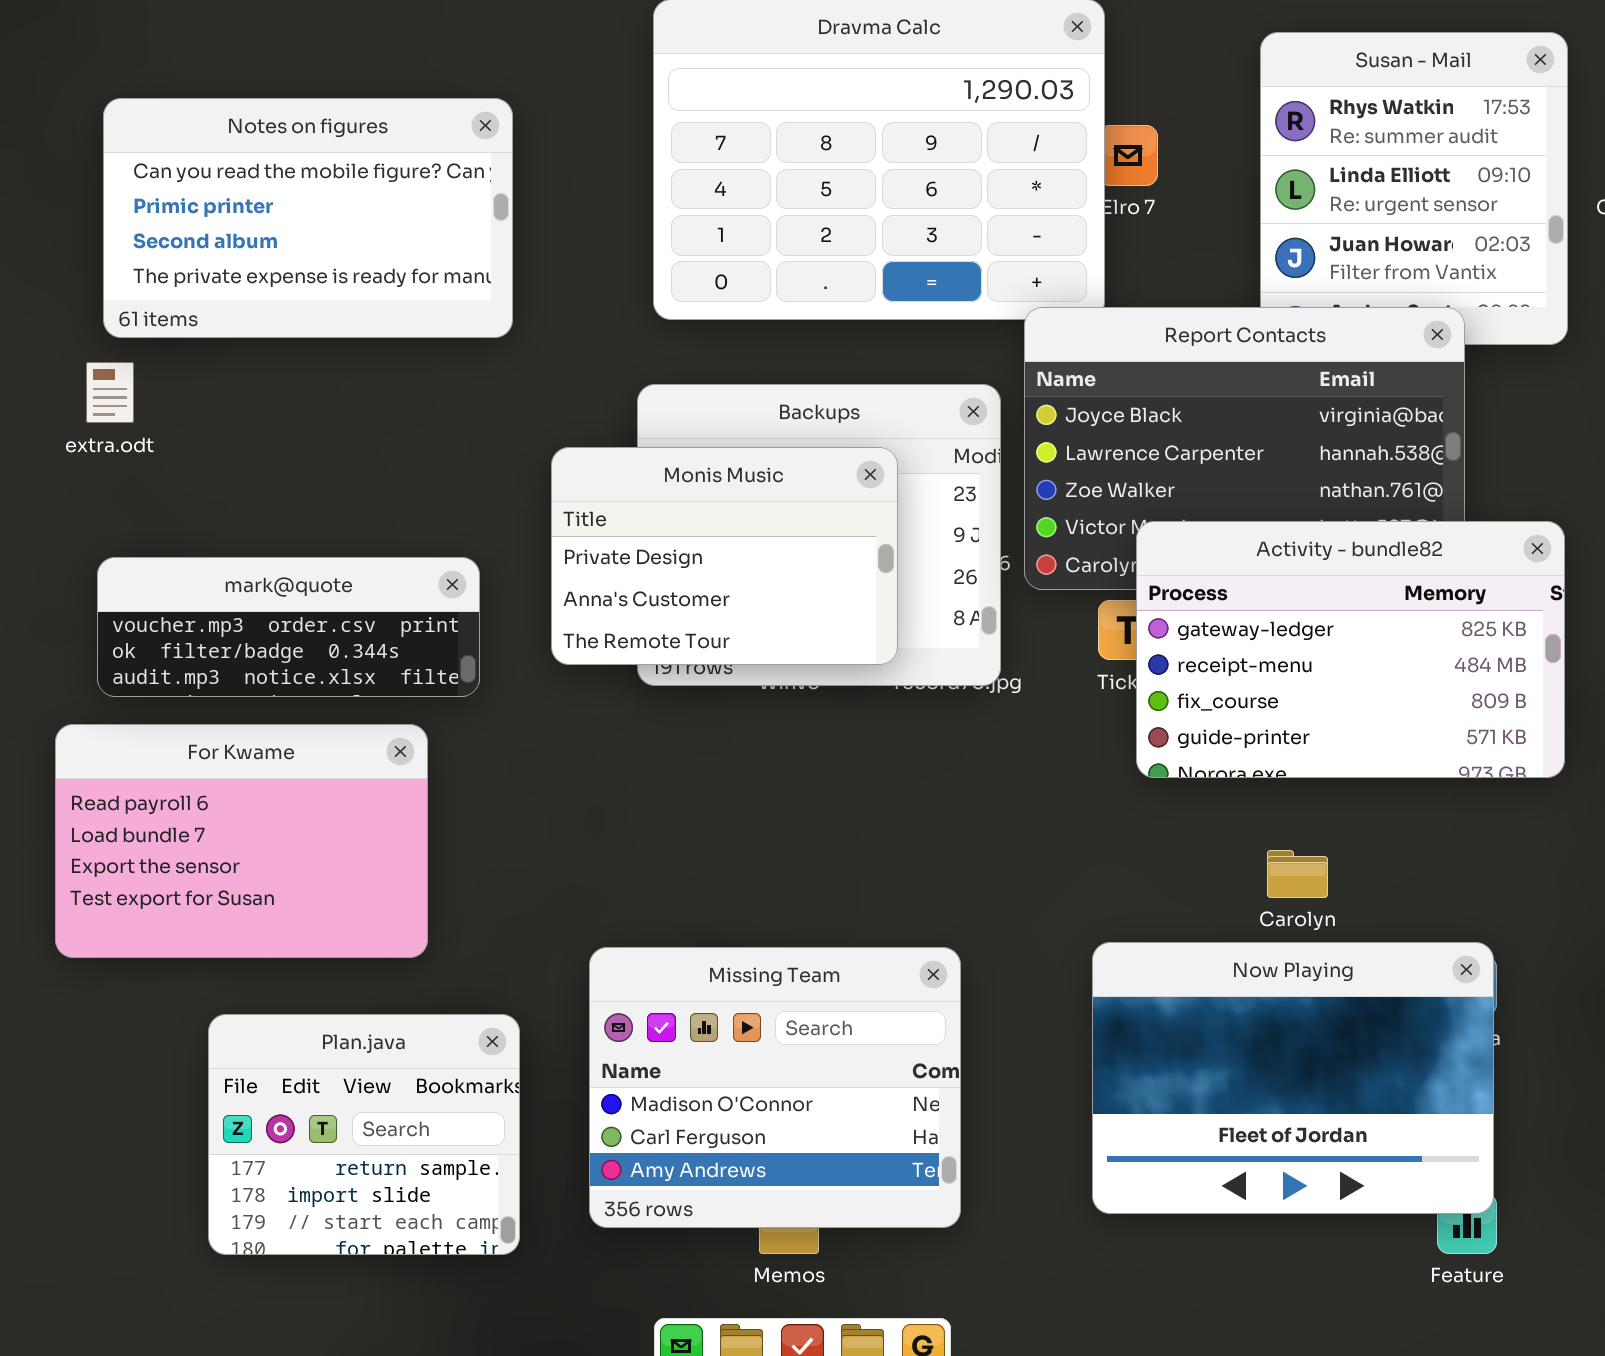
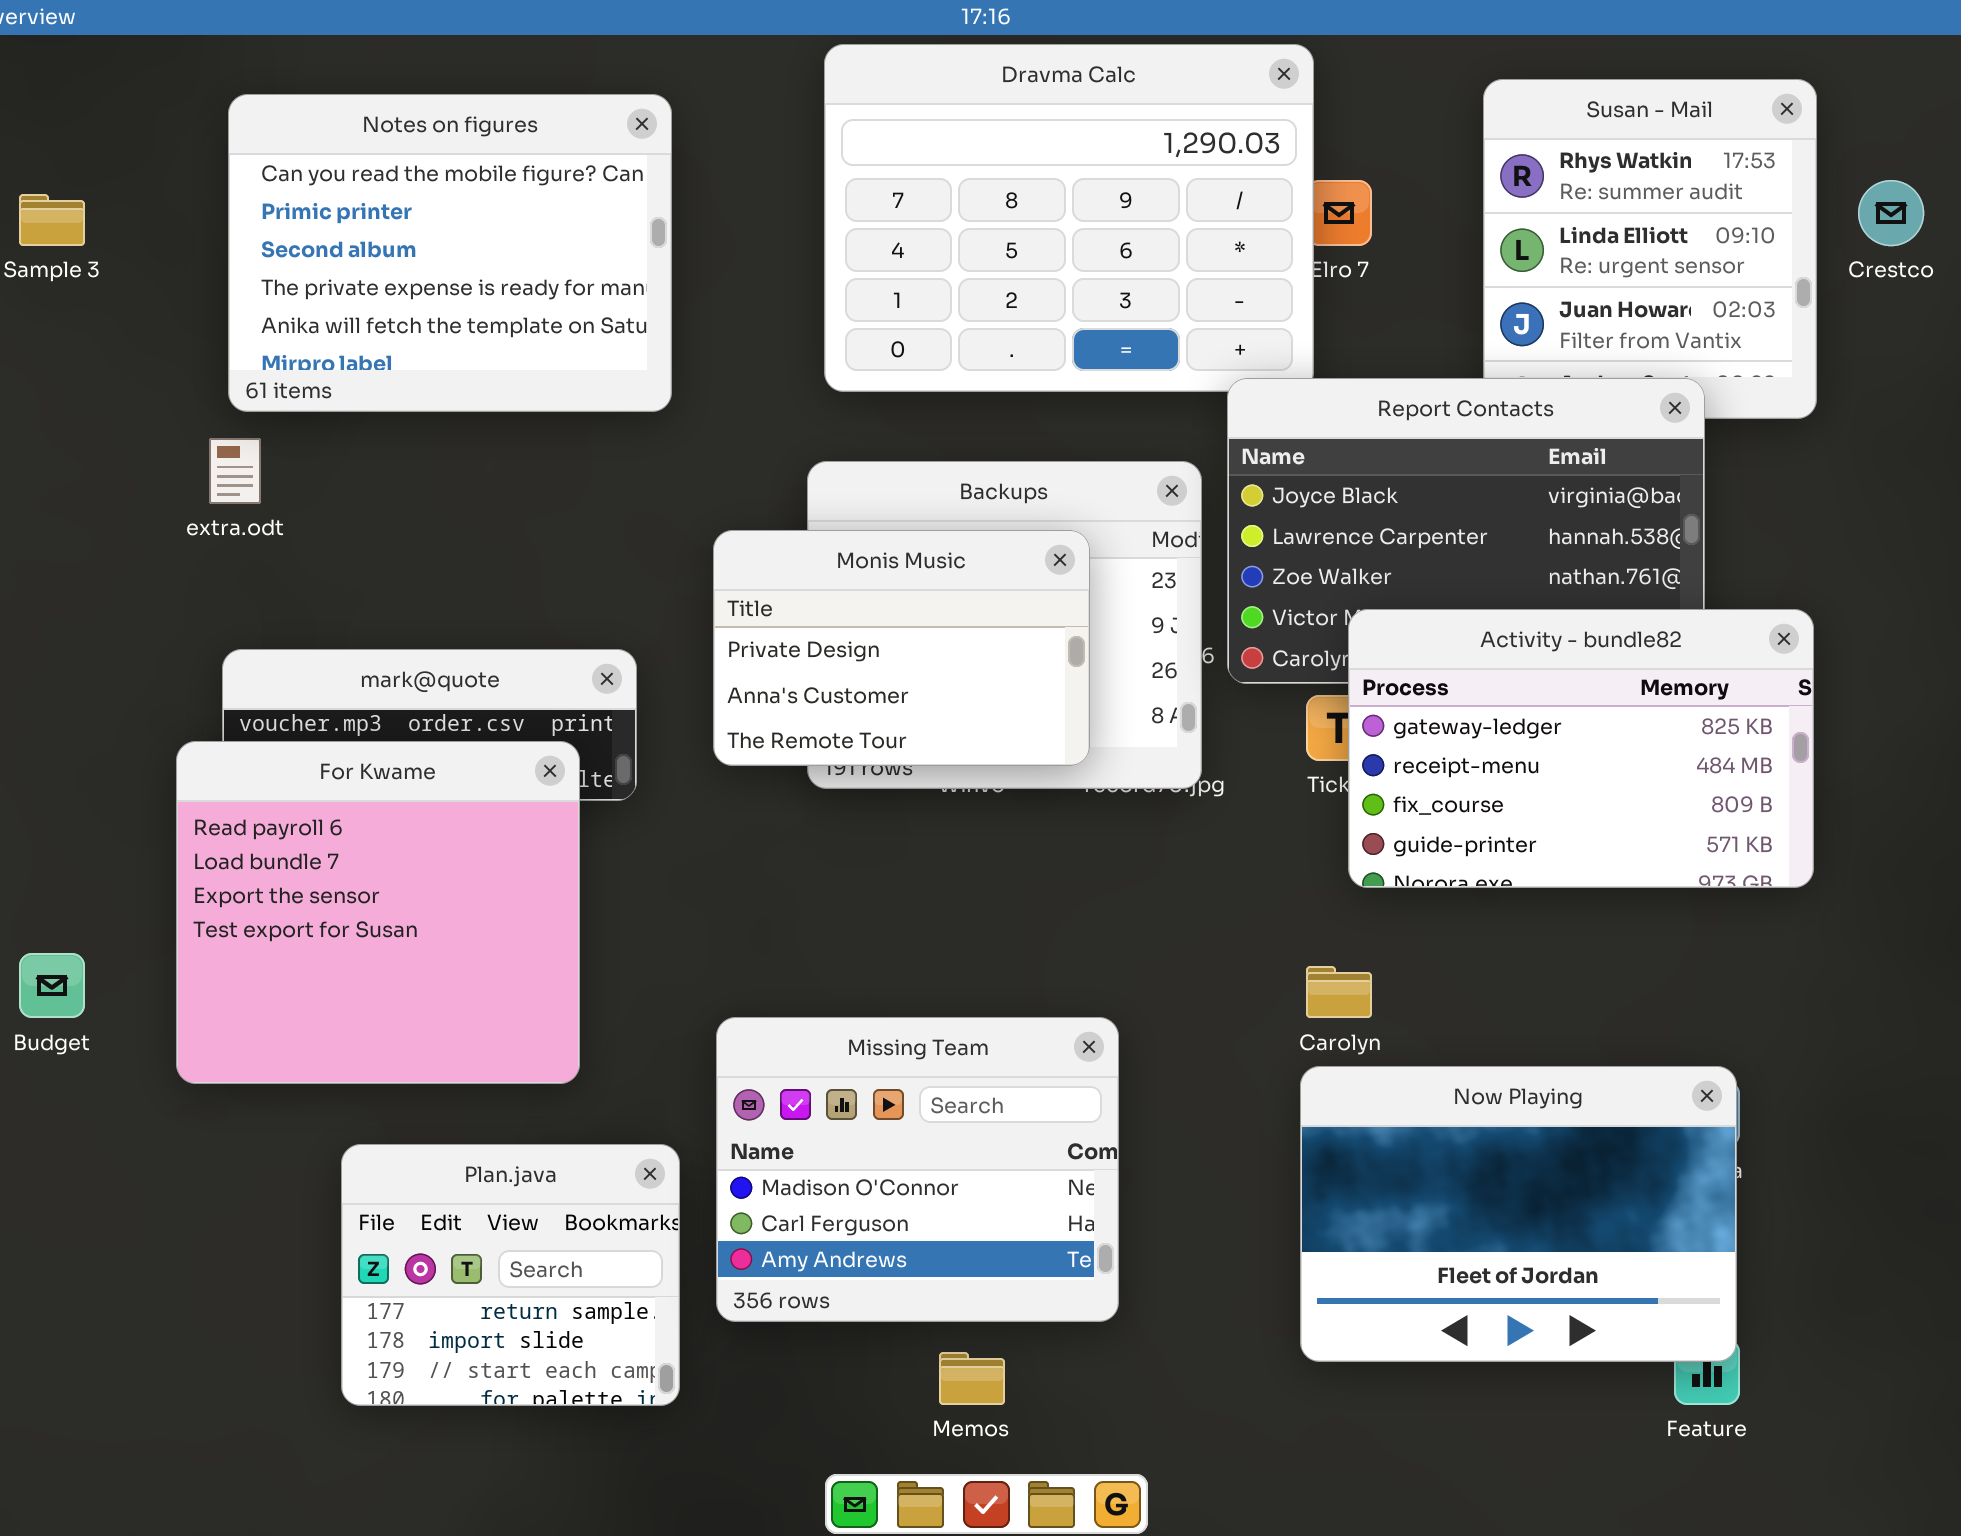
Notes on figures: [103,98,513,338] -> [228,94,672,412], resized
For Kwame: [55,724,428,958] -> [176,741,580,1084], resized
Carolyn: [1267,850,1328,898] -> [1306,966,1372,1018], moved
Missing Team: [589,947,961,1228] -> [716,1017,1119,1322], moved

